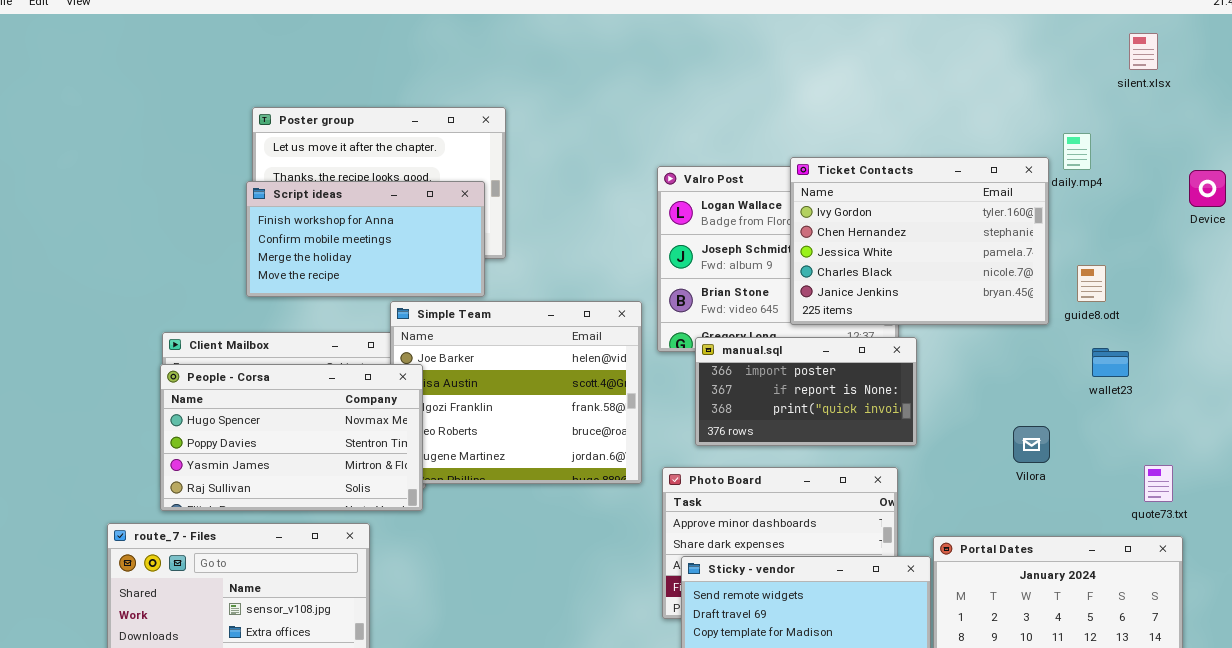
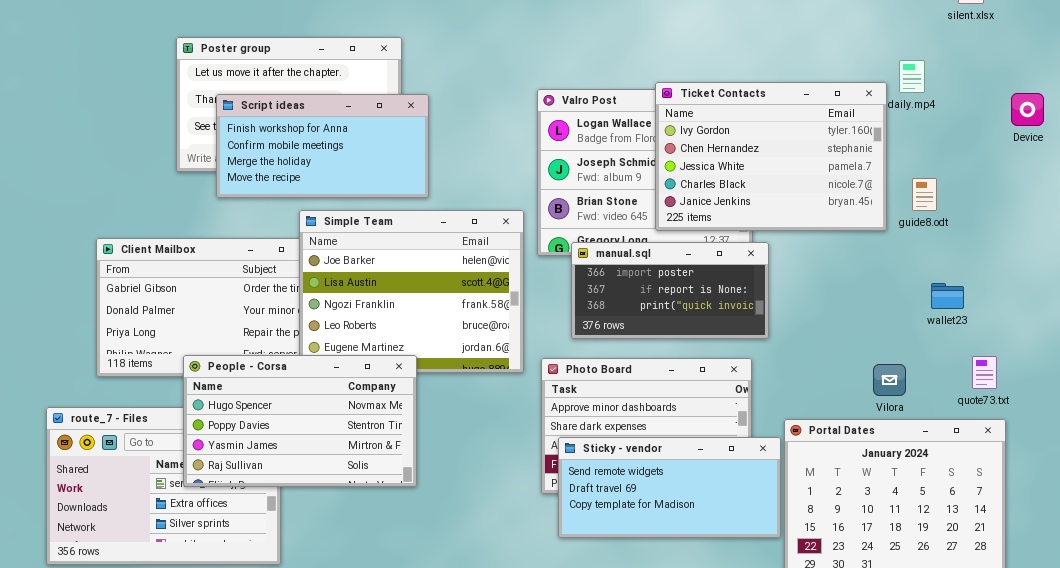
Script ideas: [246,181,485,297] -> [216,94,429,198], moved
wallet23: [1092,348,1129,377] -> [931,283,964,309], moved
People - Corsa: [160,364,423,511] -> [183,355,417,487], moved
Vilora: [1013,426,1050,463] -> [873,364,906,396], moved

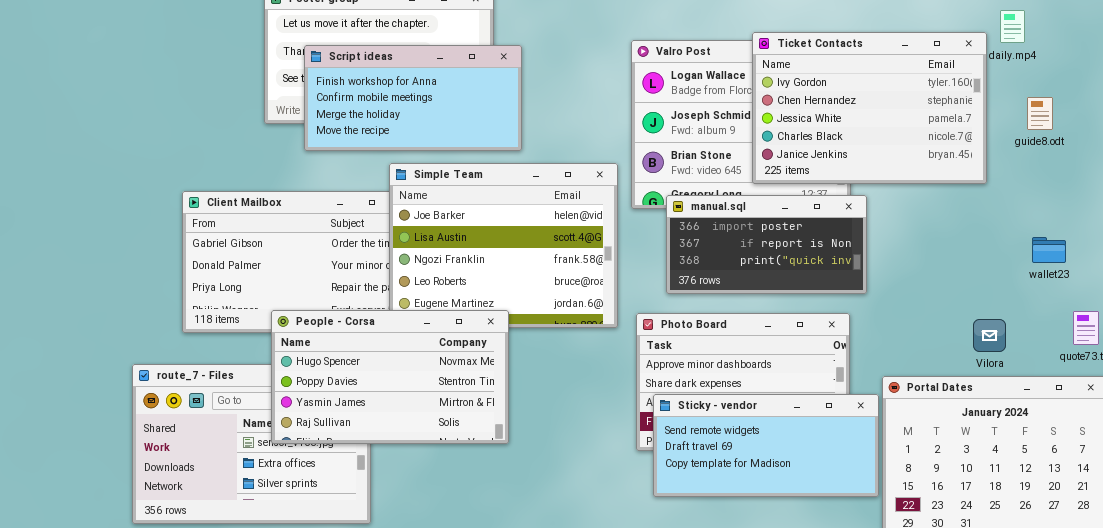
guide8.odt: [912,178,937,211] -> [1027,97,1053,130], moved

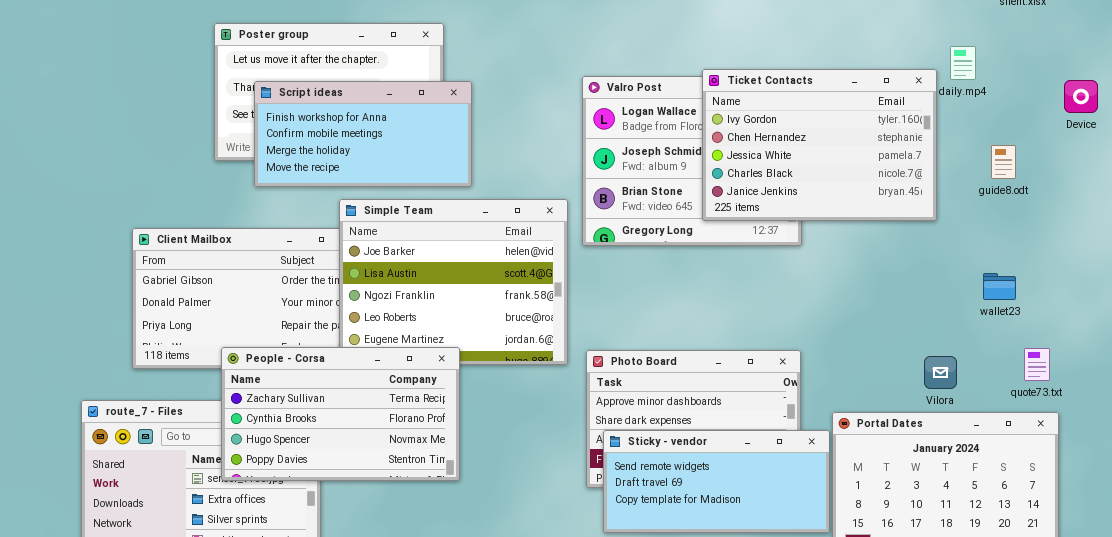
guide8.odt: [1027,97,1053,130] -> [991,145,1016,179], moved
manual.sql: [666,195,867,294] -> none, closed
People - Corsa: [271,310,509,444] -> [221,347,460,481], scrolled up 2 rows

